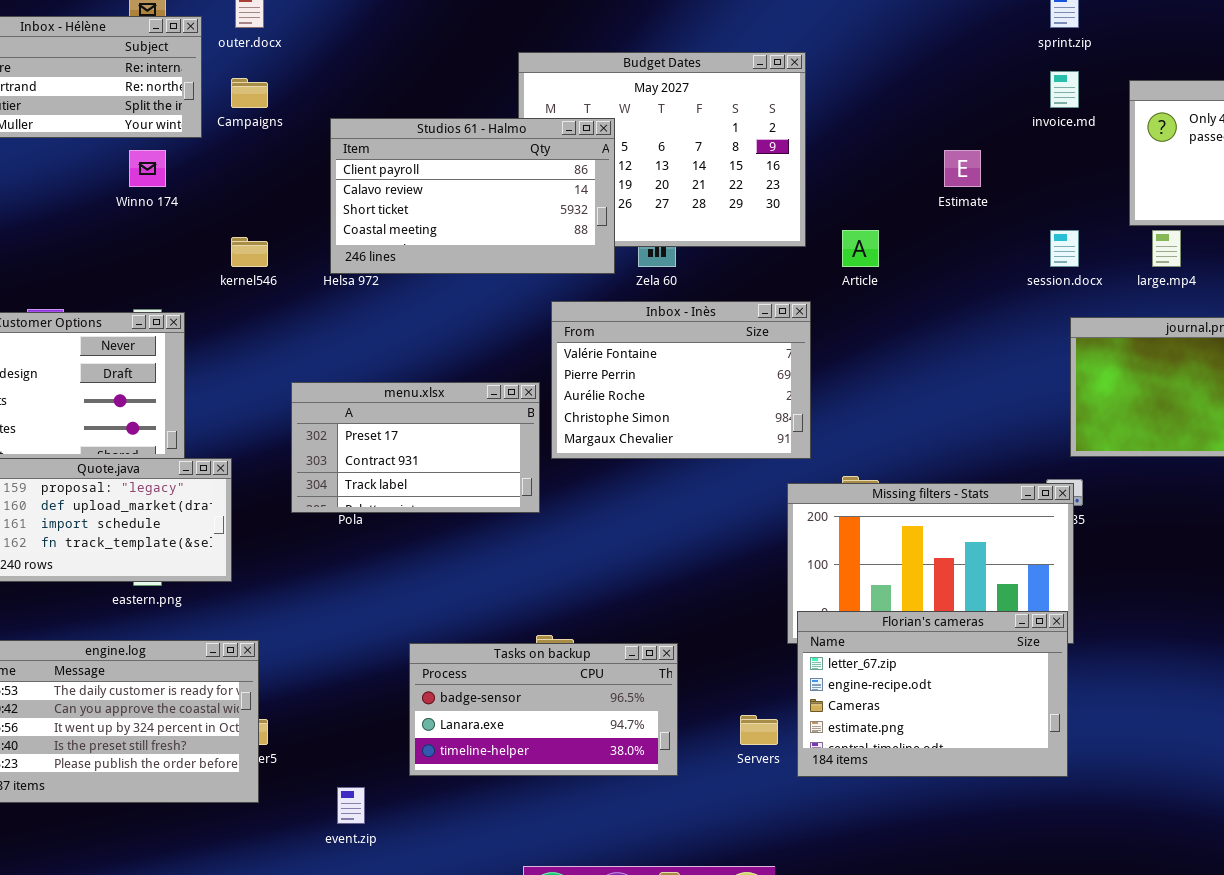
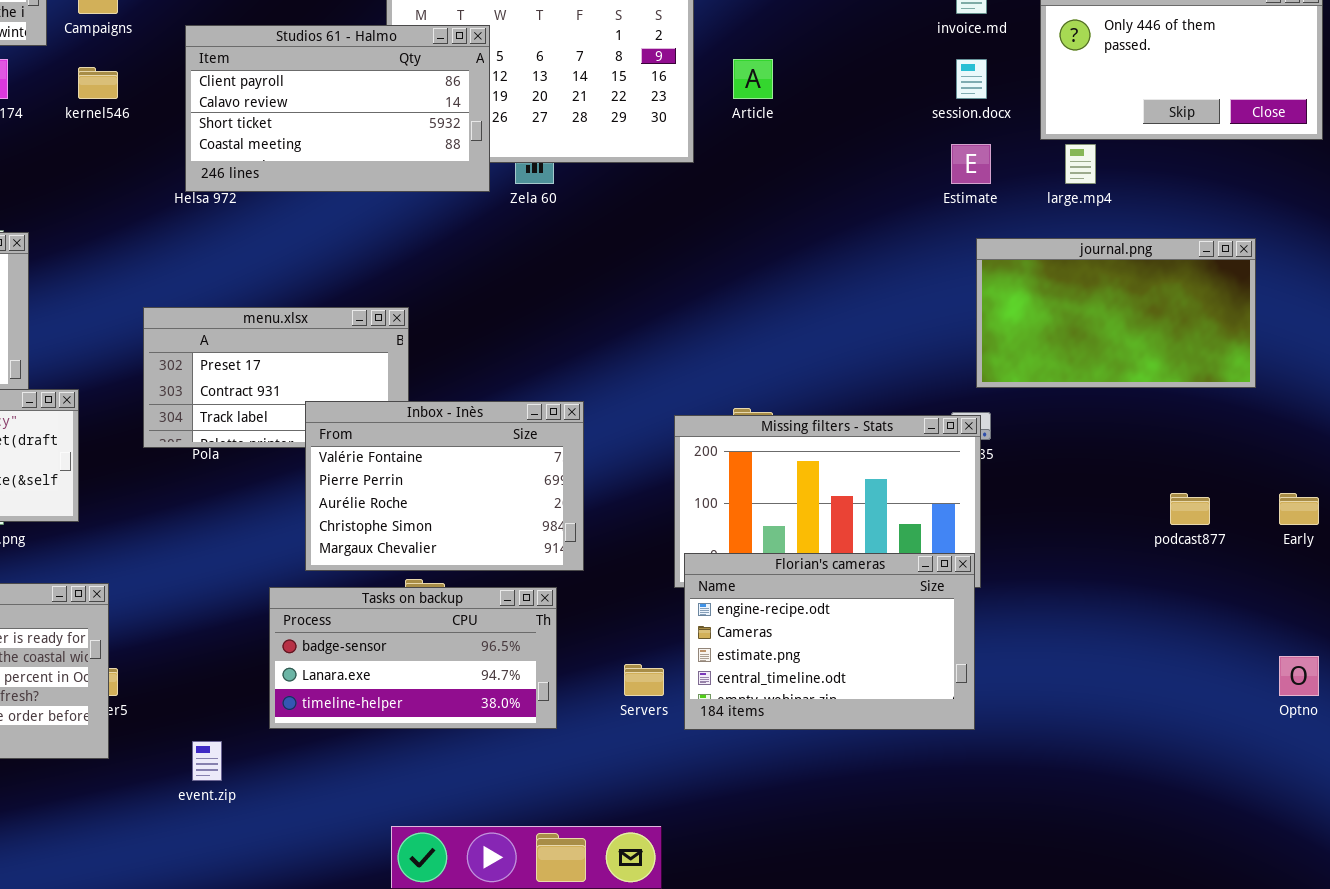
Estimate: [944,150,981,187] -> [951,144,991,184], moved
Article: [842,230,879,267] -> [733,59,773,99], moved
session.docx: [1050,230,1079,267] -> [956,59,987,99], moved
kernel546: [231,237,268,267] -> [78,67,118,99], moved
Inbox - Inès: [551,301,811,459] -> [305,401,584,571], moved
Florian's cameras: [797,611,1068,777] -> [684,553,975,730], scrolled down 1 row

